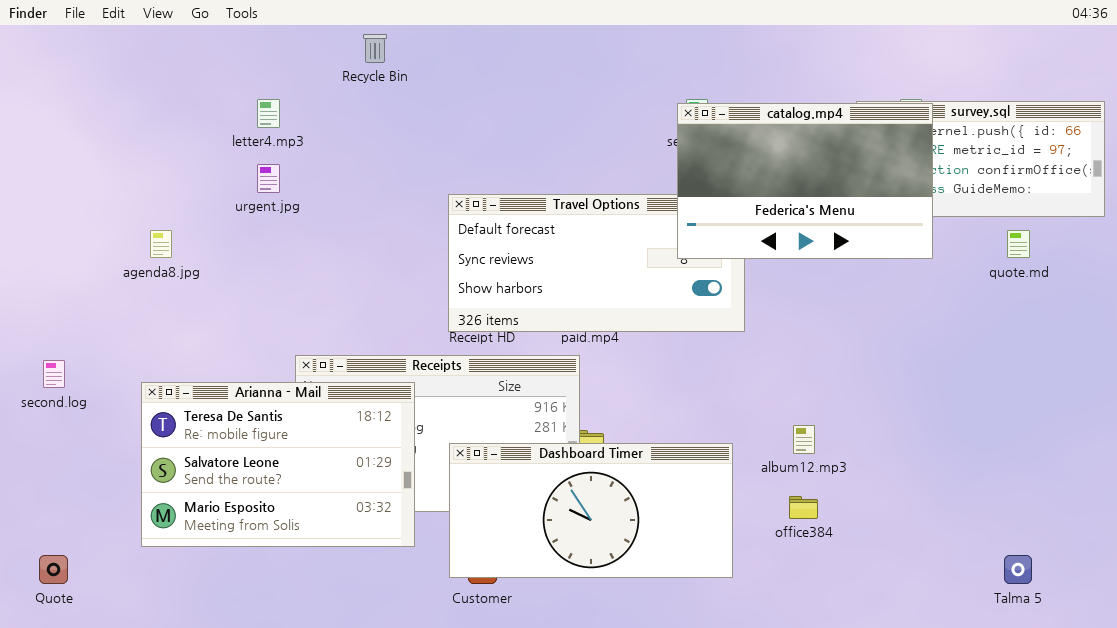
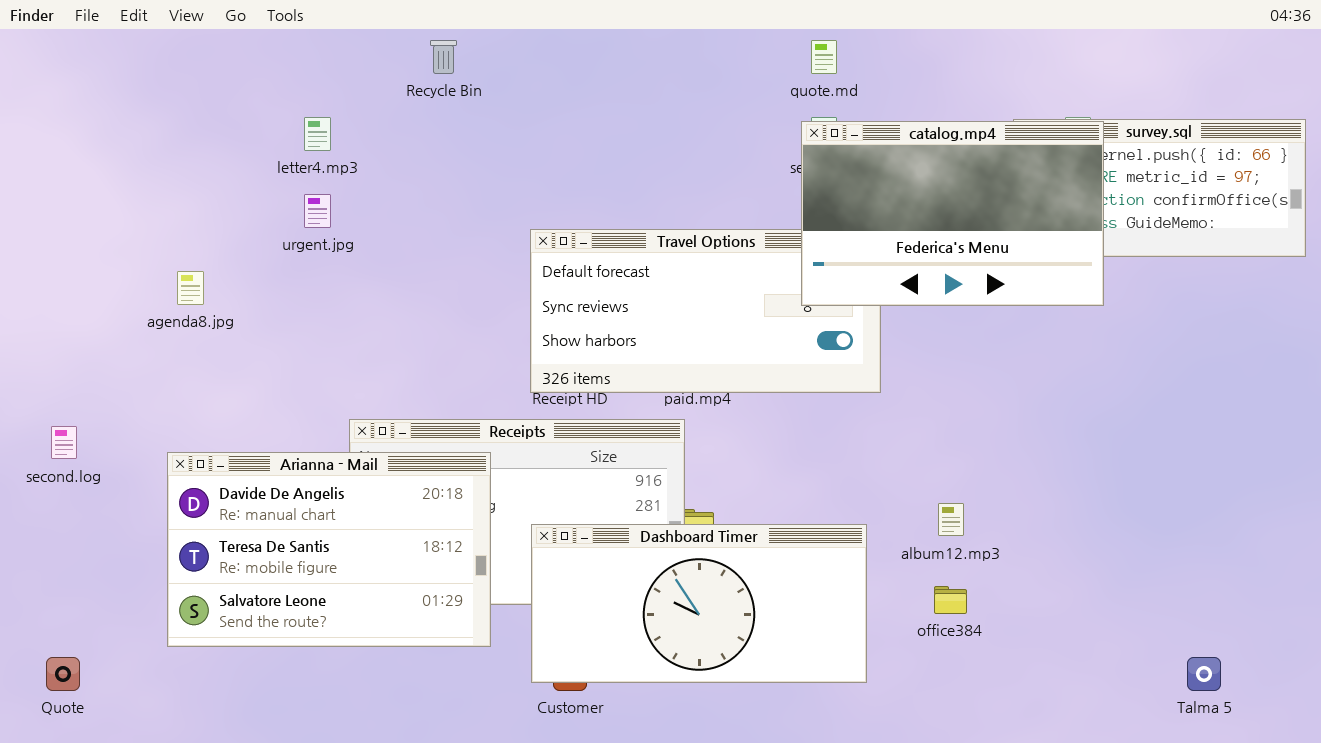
quote.md: [1007,230,1030,258] -> [811,40,837,74], moved
Arianna - Mail: [141,382,415,547] -> [167,452,491,647], scrolled up 1 row

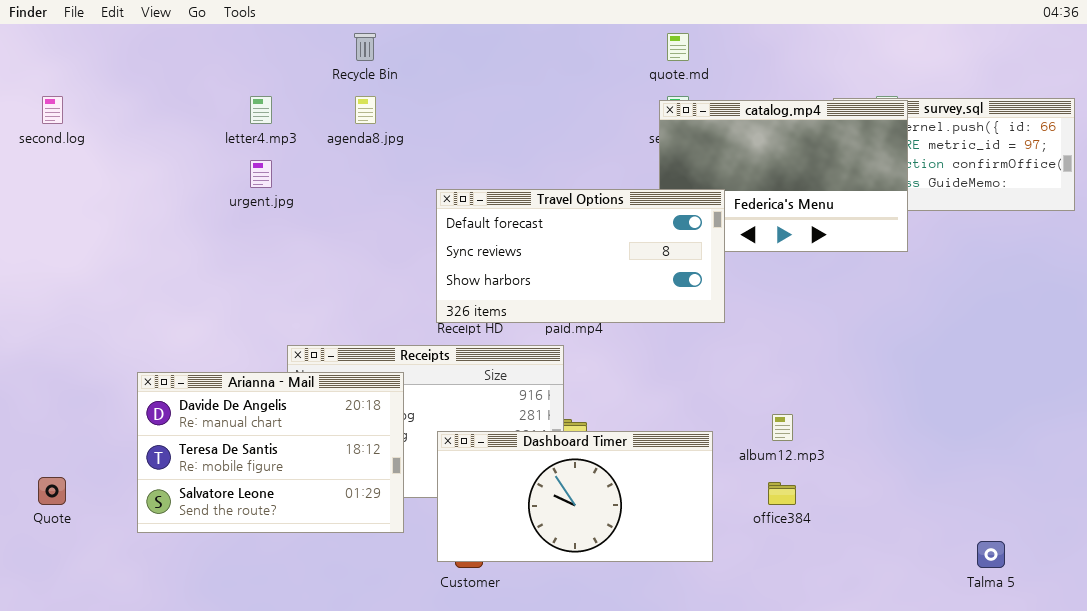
Travel Options: [530,229,881,393] -> [436,189,725,323], raised
agenda8.jpg: [177,271,204,305] -> [355,96,376,124], moved
second.log: [51,426,77,459] -> [42,96,63,124], moved
Quote: [46,657,80,691] -> [38,477,66,505], moved

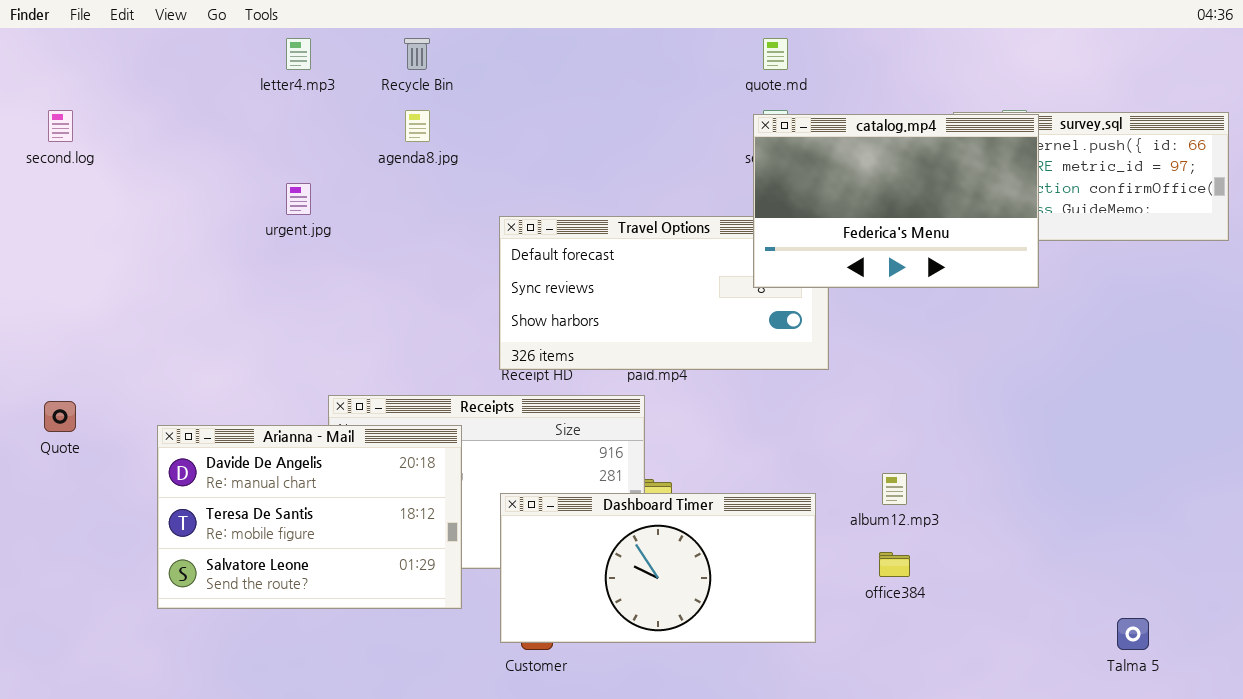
letter4.mp3: [250,96,272,124] -> [286,38,311,70], moved
catalog.mp4: [659,100,908,252] -> [753,114,1039,288], raised
Quote: [38,477,66,505] -> [44,401,76,432], moved

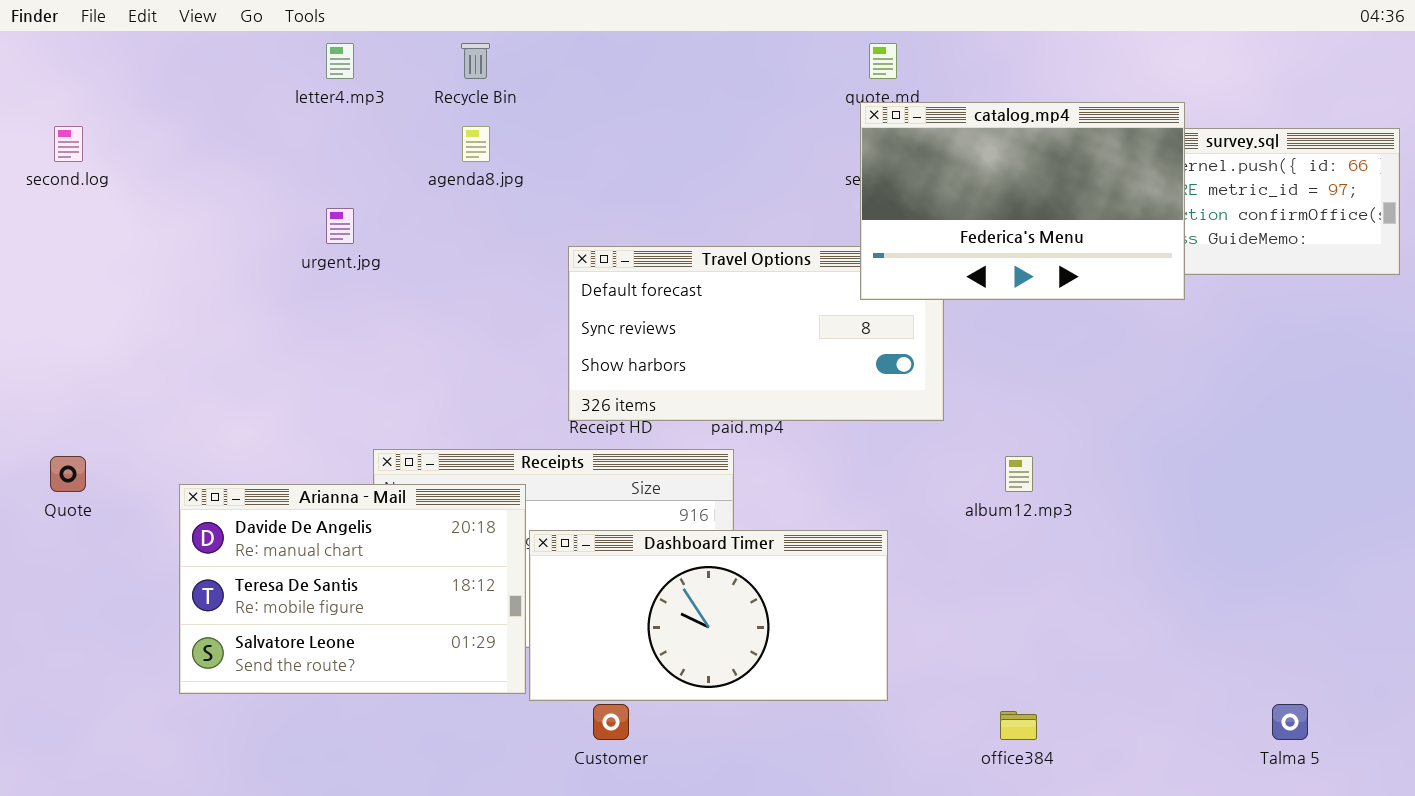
catalog.mp4: [753,114,1039,288] -> [860,102,1185,300], moved
album12.mp3: [882,473,907,505] -> [1005,456,1033,492], moved
Dashboard Timer: [500,493,816,643] -> [529,530,888,701], moved
office384: [879,552,910,577] -> [1000,711,1037,740], moved

